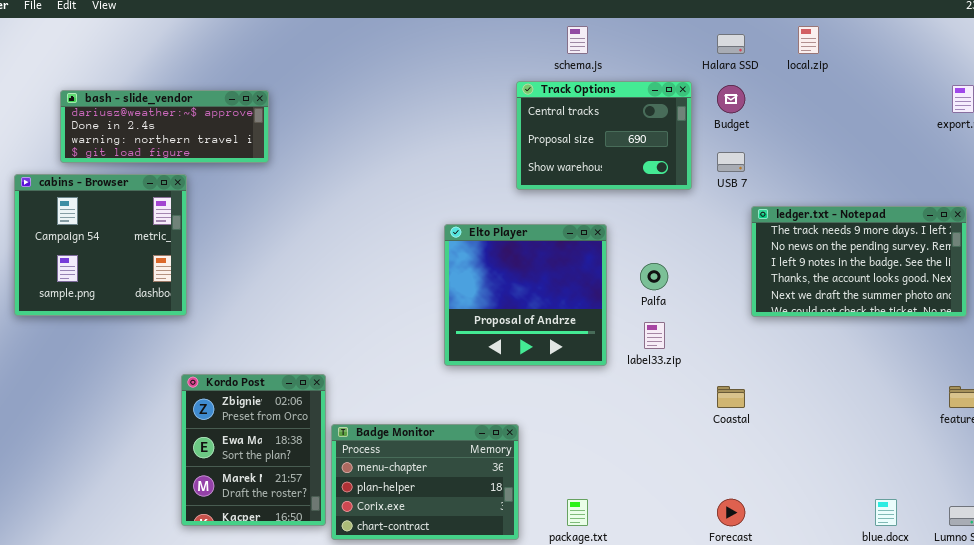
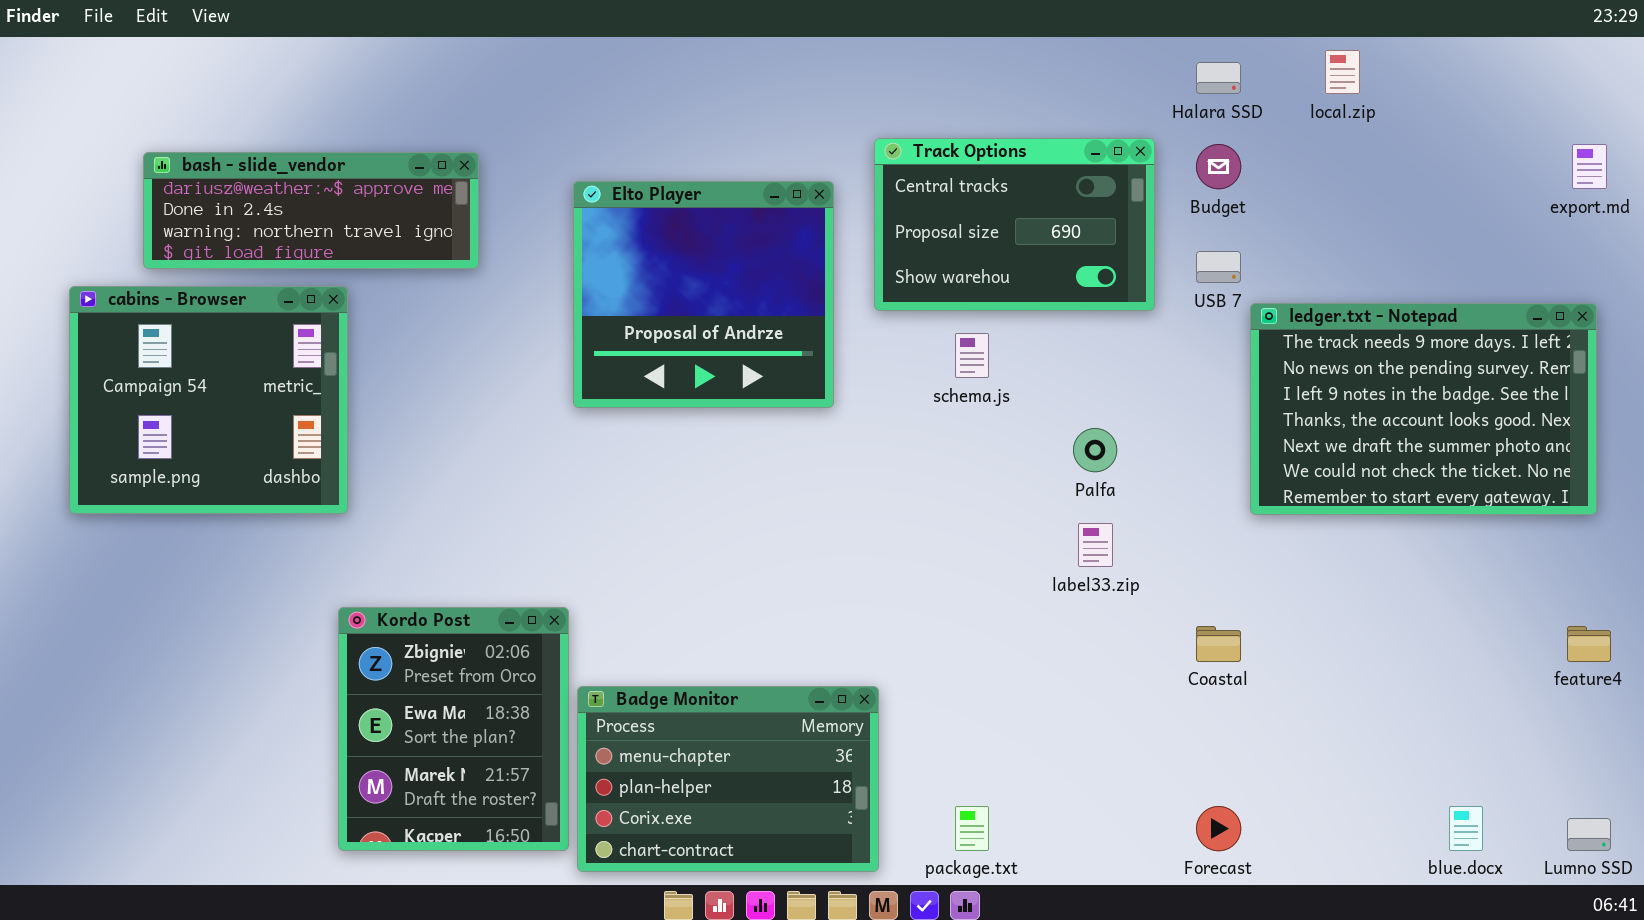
schema.js: [567,26,588,54] -> [955,333,989,378], moved
ledger.txt - Notepad: [751,206,967,317] -> [1250,303,1597,515], resized
Elto Player: [444,224,607,366] -> [573,181,834,408], moved

